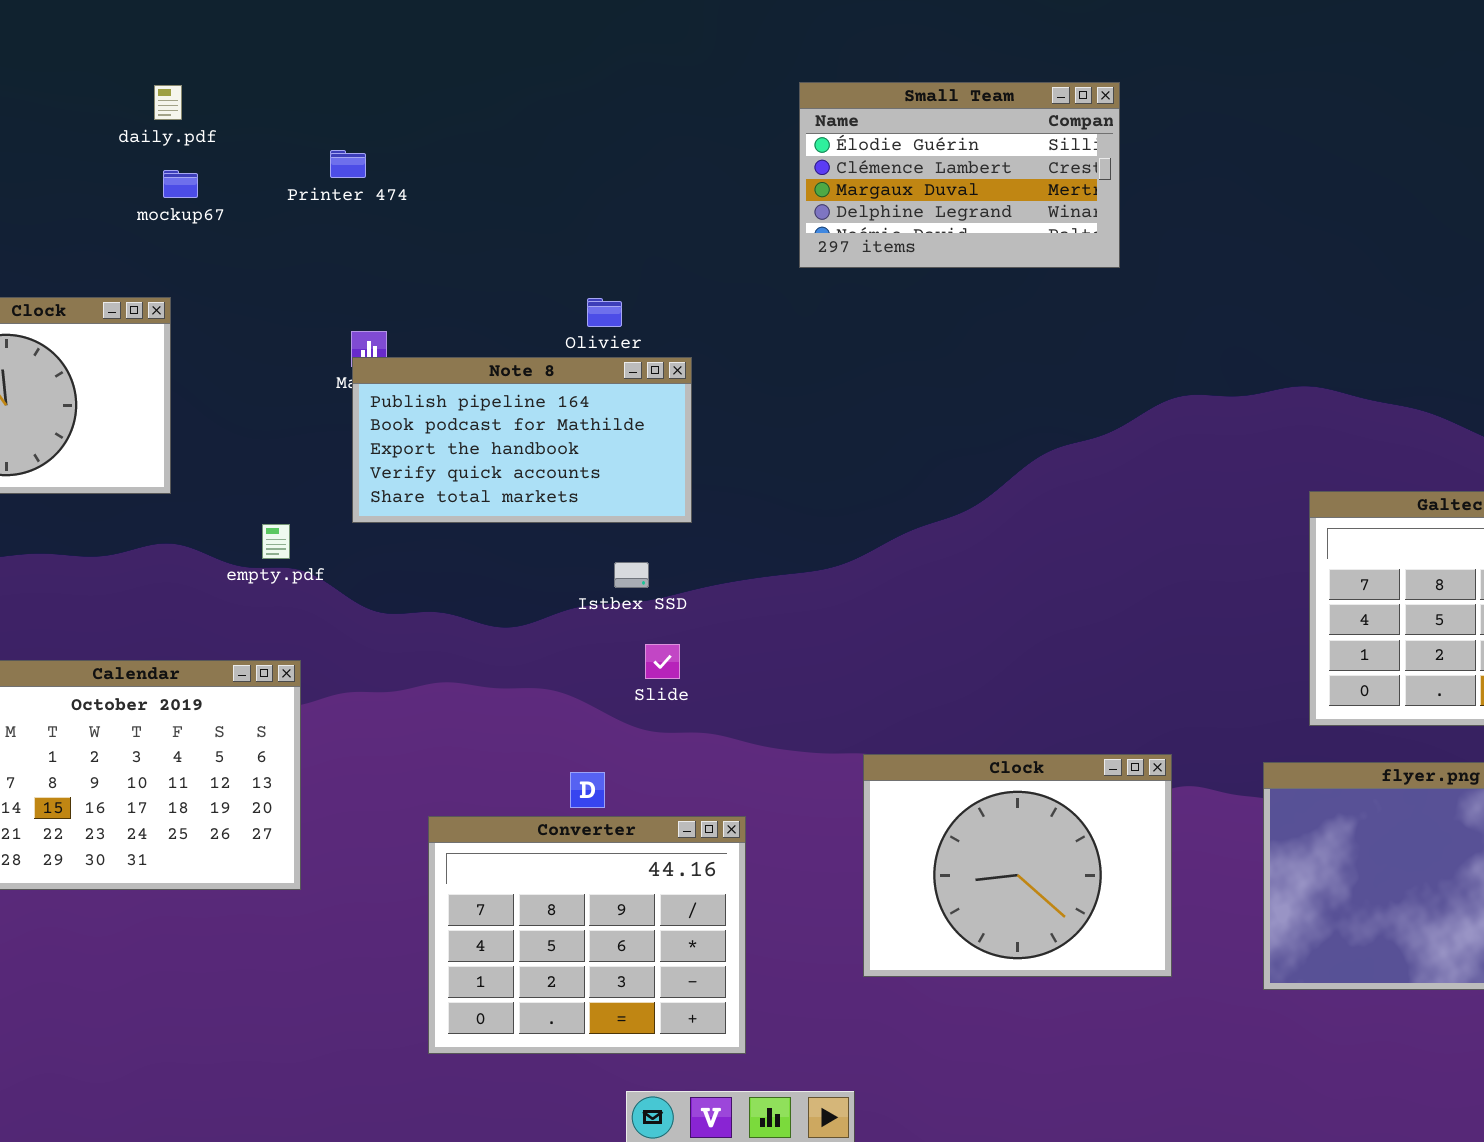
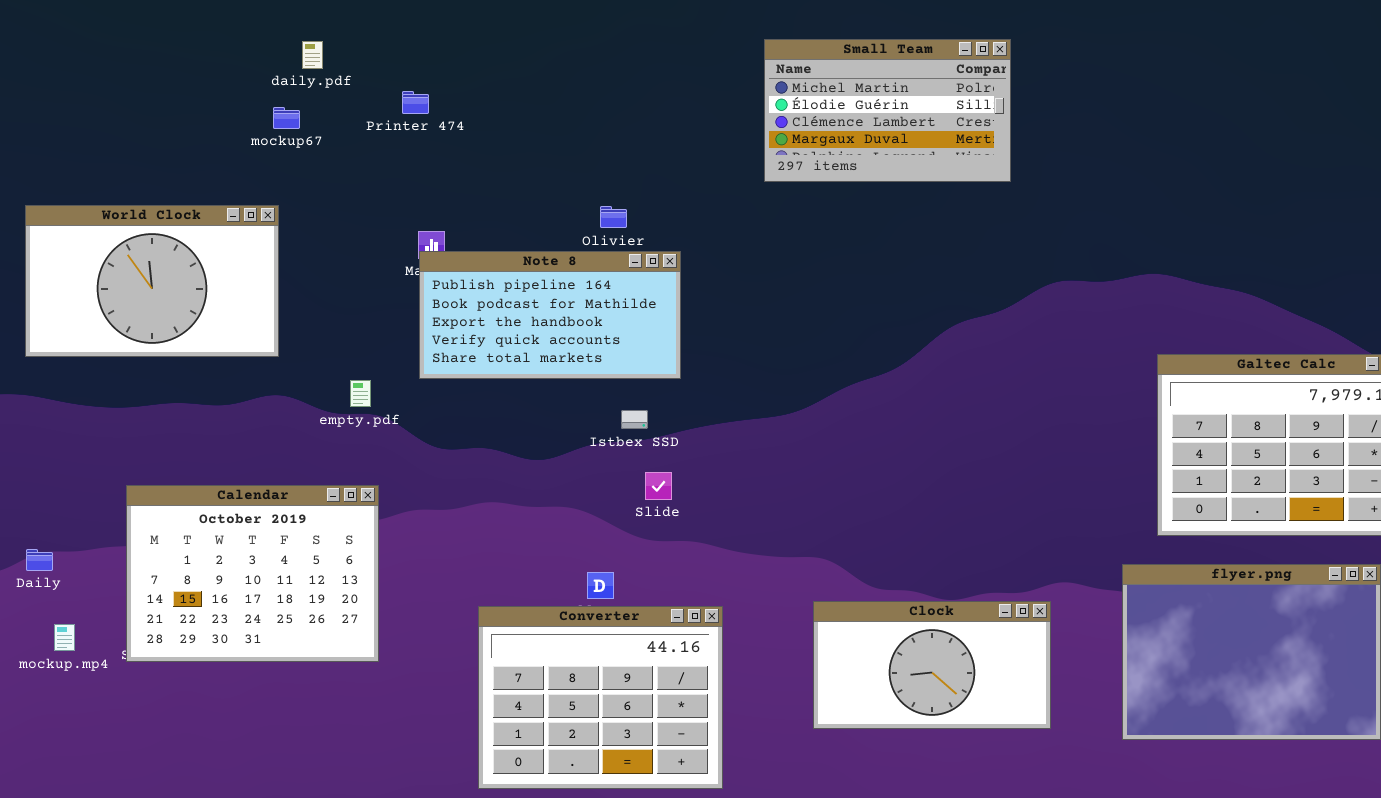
Small Team: [799,82,1120,268] -> [764,39,1011,182], scrolled up 1 row
daily.pdf: [154,85,182,120] -> [302,41,323,69], moved
Clock: [863,754,1172,977] -> [813,601,1051,729], resized

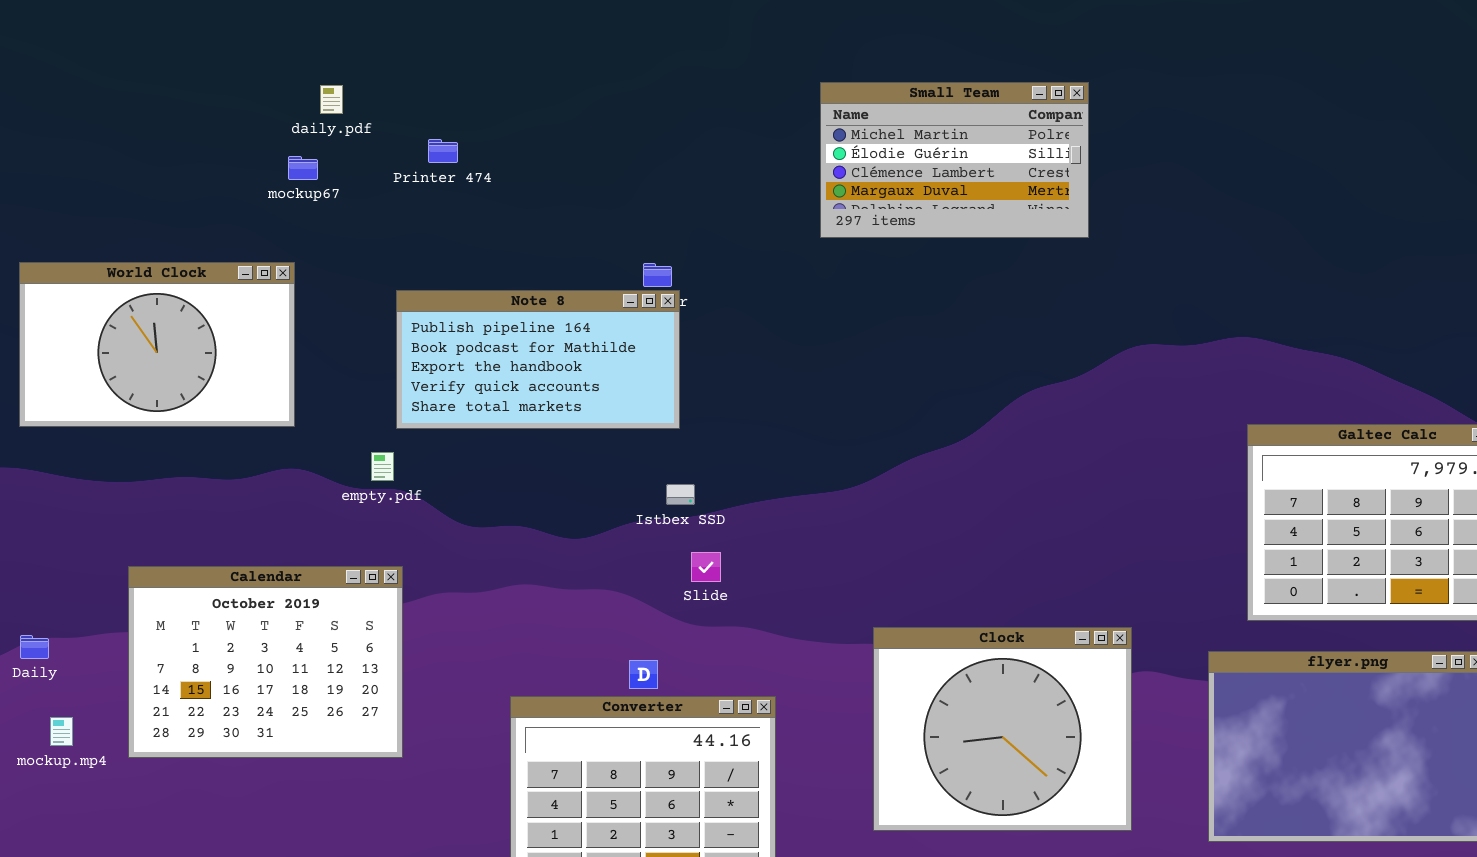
Note 8: [419,251,681,379] -> [396,290,680,429], moved
Clock: [813,601,1051,729] -> [873,627,1132,831], resized

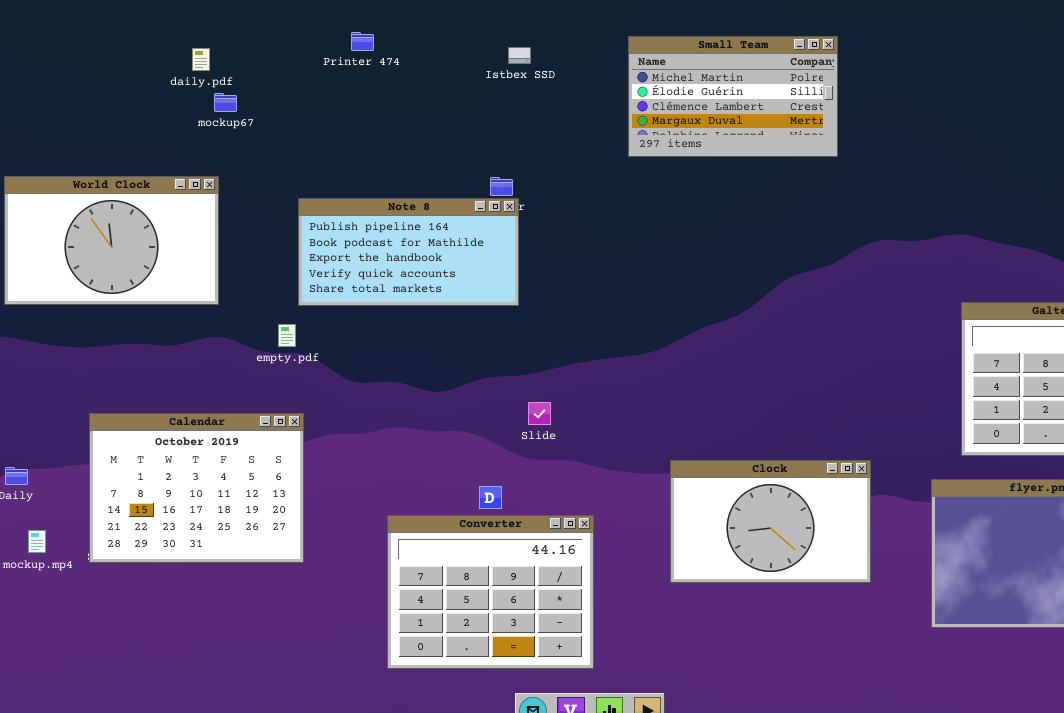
daily.pdf: [320,85,343,114] -> [192,48,210,71], moved
Printer 474: [428,139,458,163] -> [351,32,374,51], moved
Istbex SSD: [666,484,695,505] -> [508,47,531,64], moved
Clock: [873,627,1132,831] -> [670,460,871,583], resized

